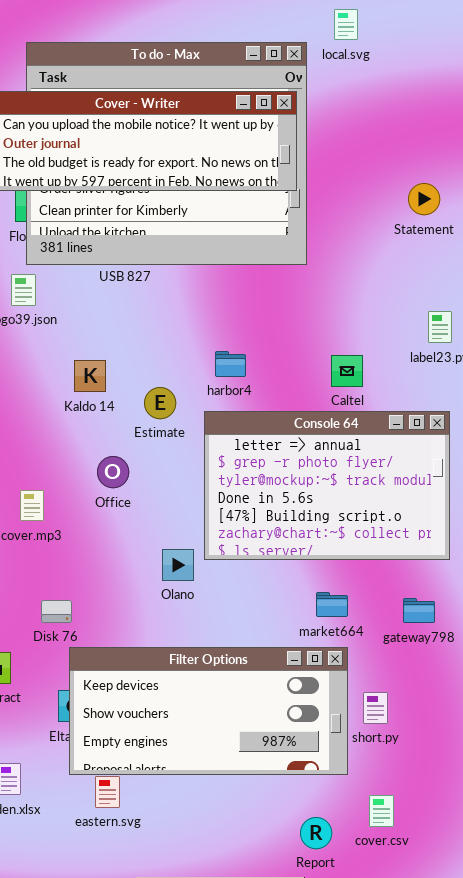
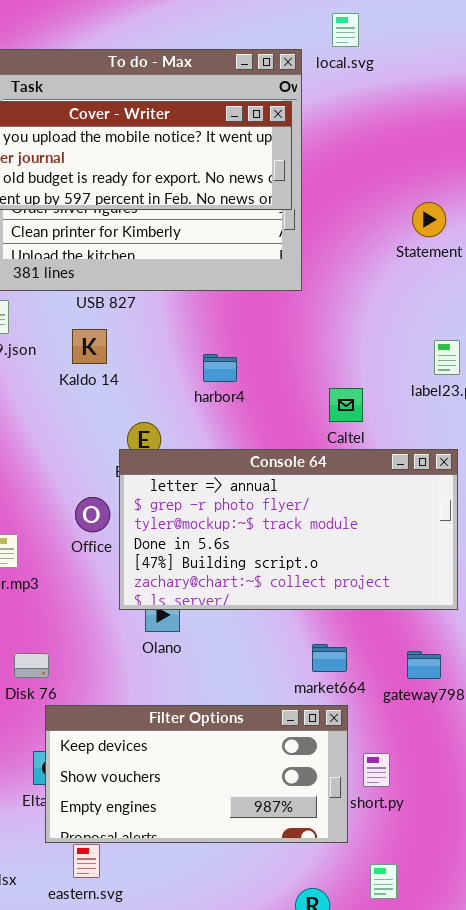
harbor4: [215,351,246,377] -> [203,354,237,382], moved
Kaldo 14: [74,360,106,392] -> [72,329,107,364], moved
Console 64: [204,411,450,560] -> [119,449,458,610], resized

